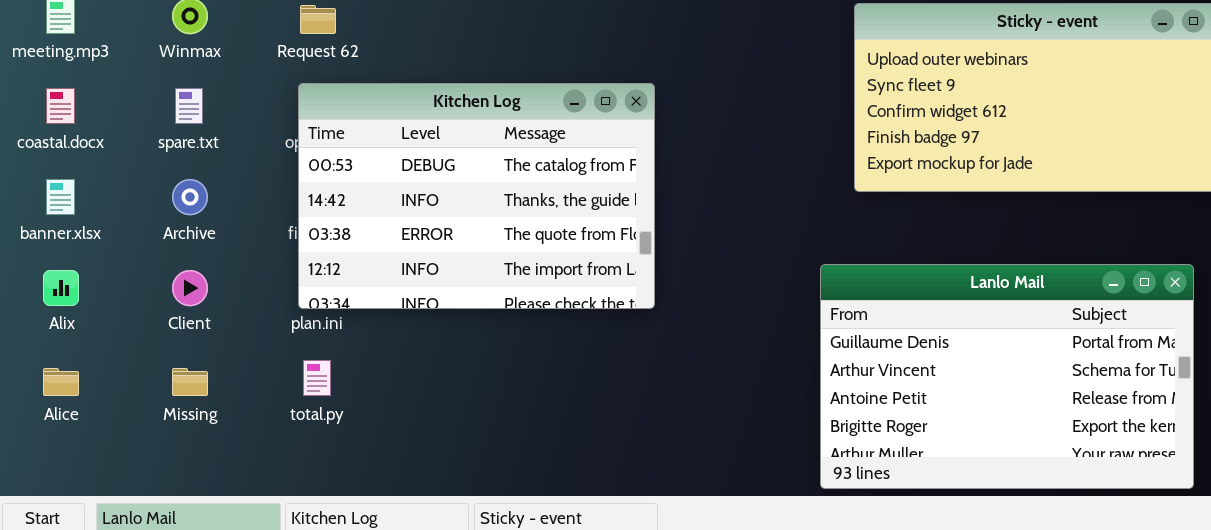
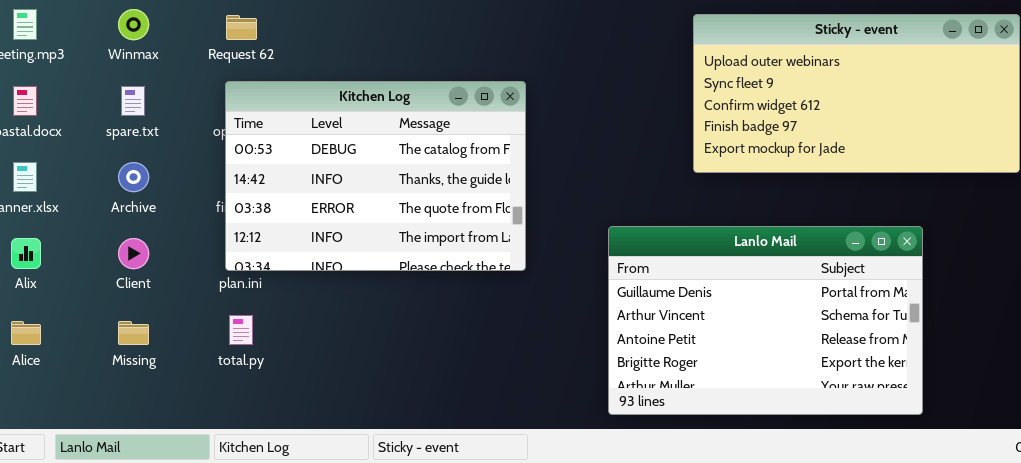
Lanlo Mail: [820,264,1194,489] -> [608,226,923,415], moved

